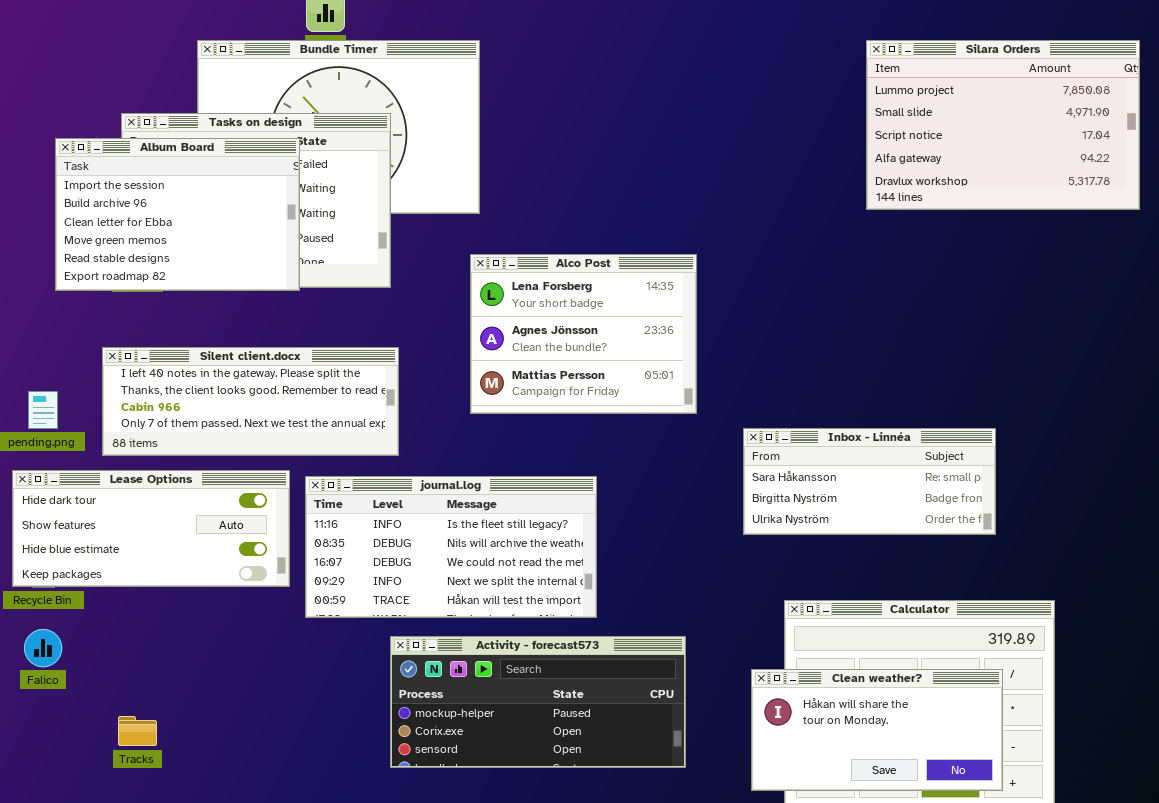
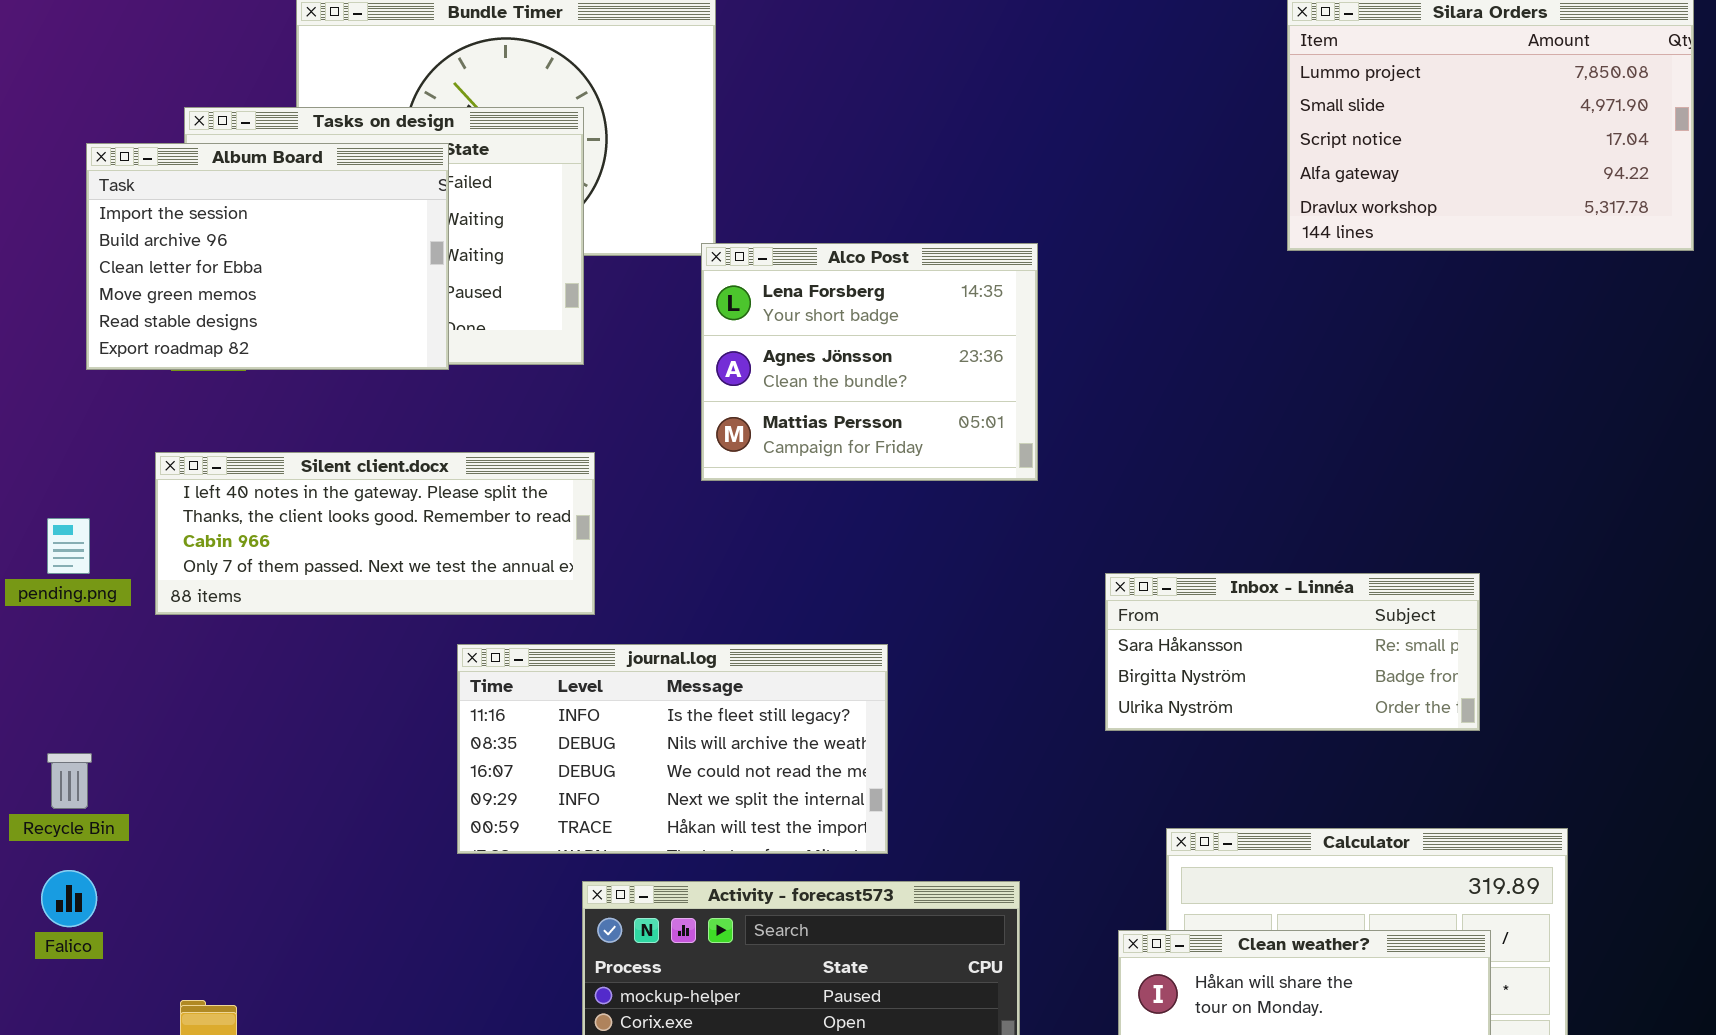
Alco Post: [470,254,697,414] -> [701,243,1038,481], moved
Lease Options: [12,470,290,587] -> none, closed

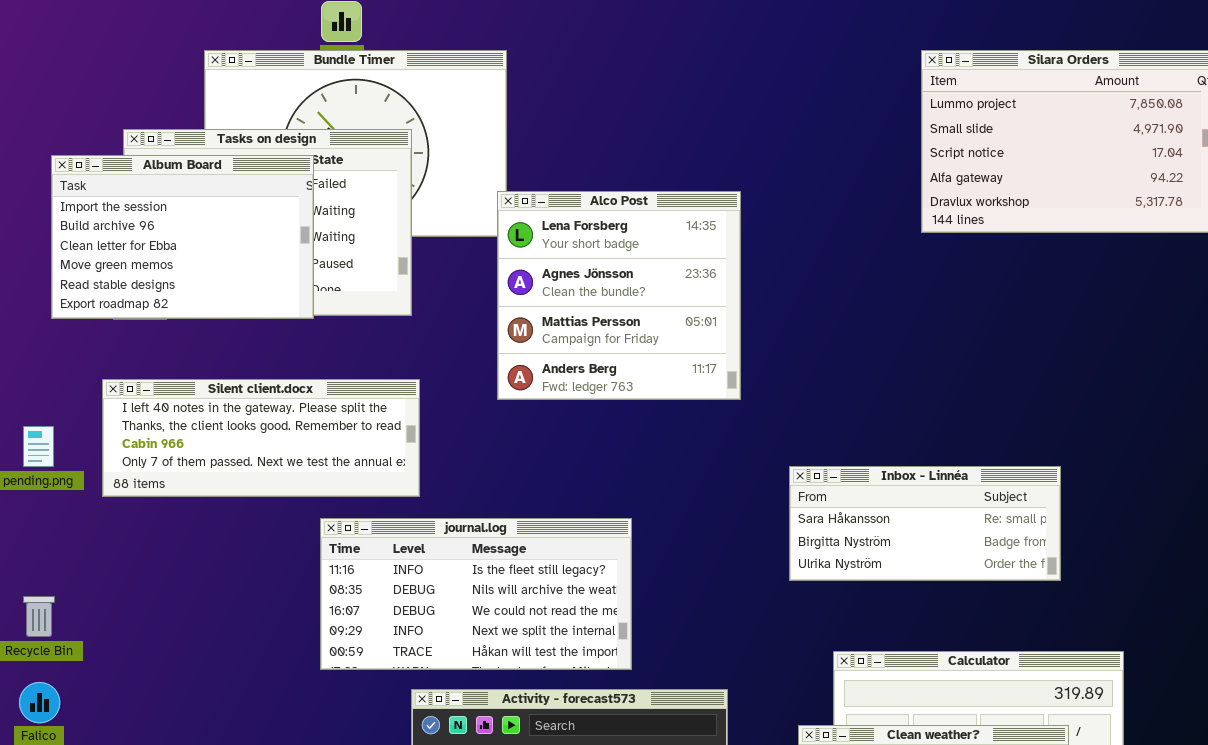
Alco Post: [701,243,1038,481] -> [497,191,741,400], resized

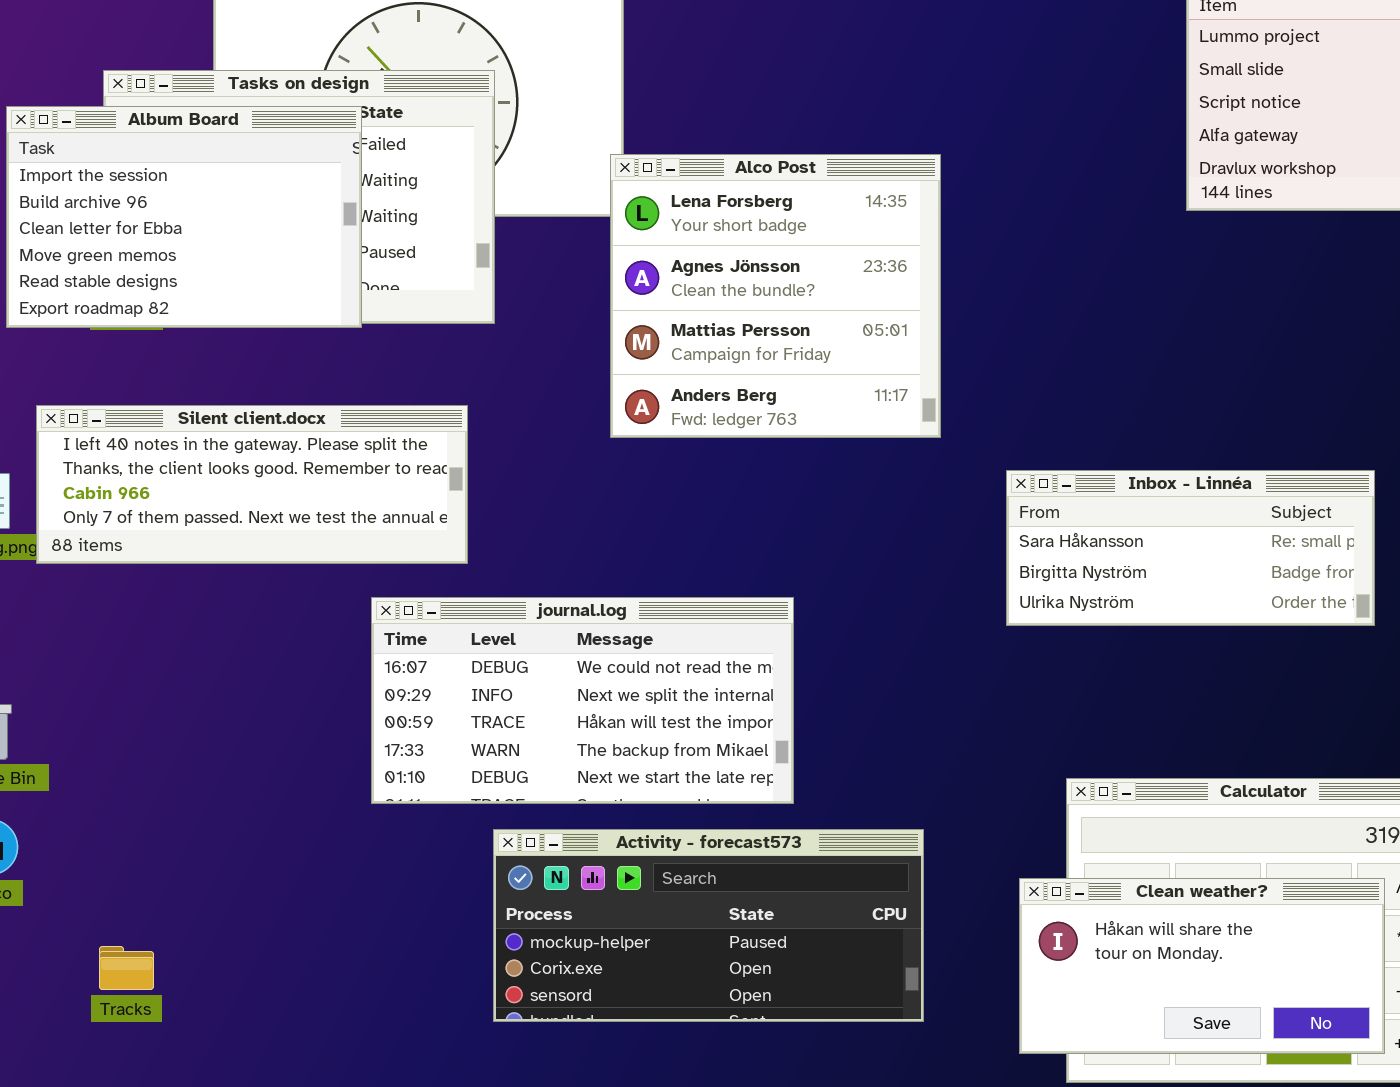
Silent client.docx: [102,379,420,497] -> [36,405,468,564], moved
Inbox - Linnéa: [789,466,1061,581] -> [1006,470,1375,626], moved
journal.log: [320,518,632,670] -> [371,597,794,804], scrolled down 2 rows

